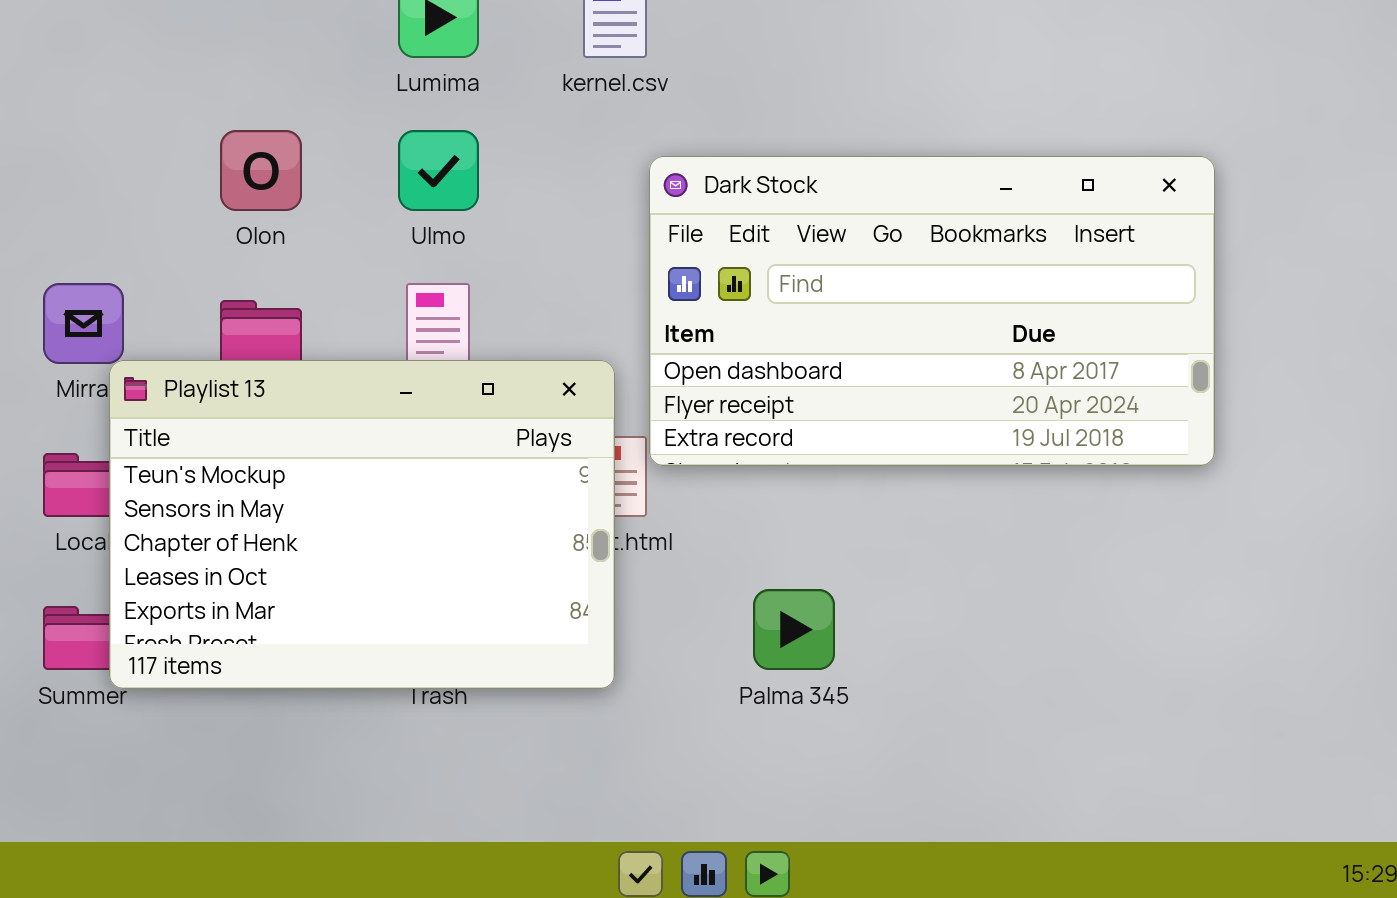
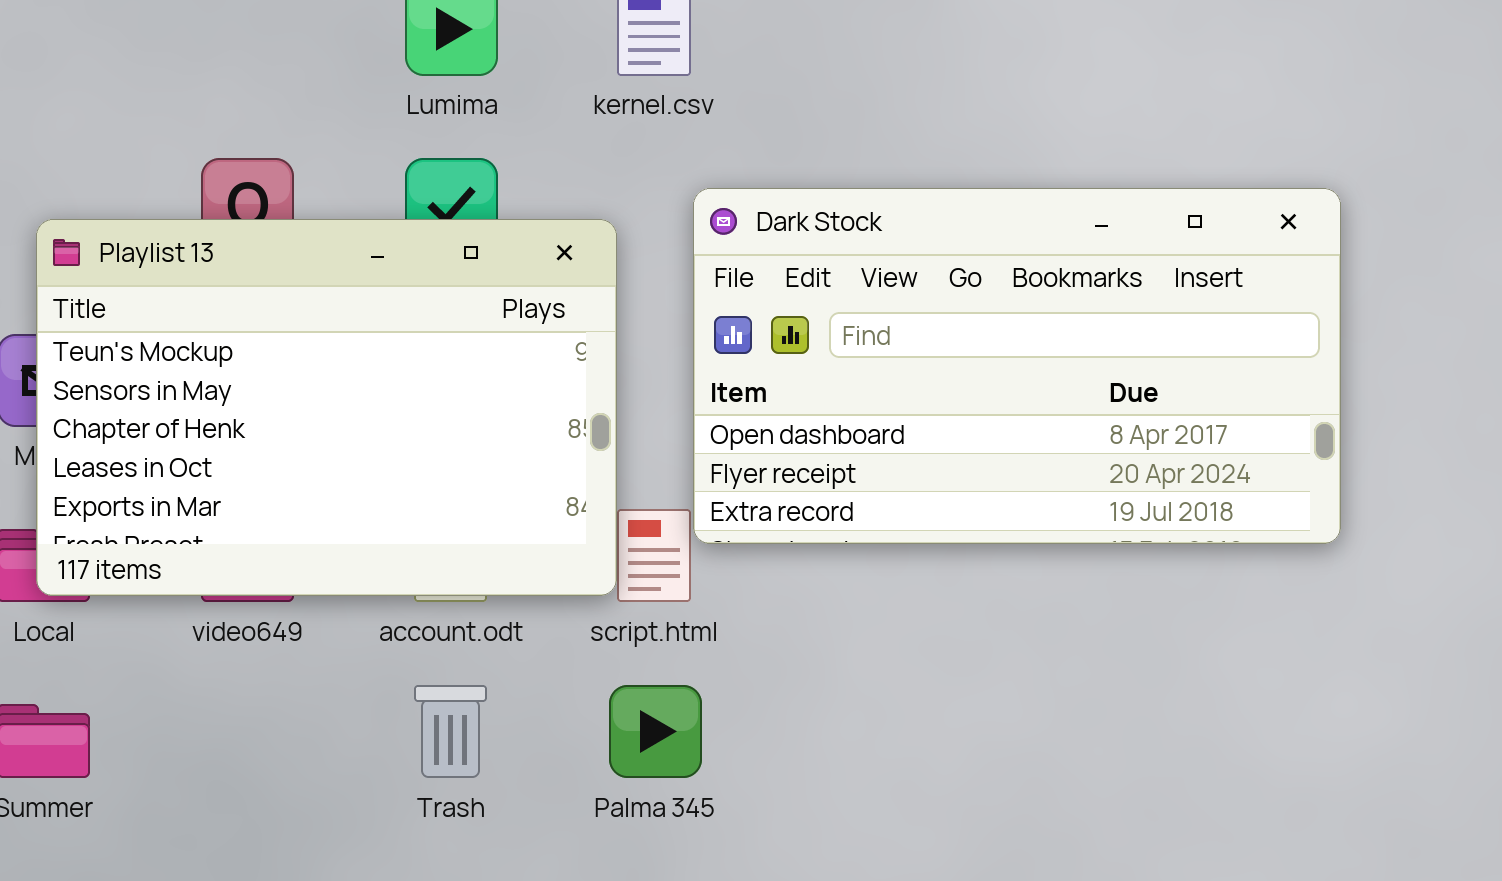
Playlist 13: [109,360,615,689] -> [36,219,617,596], moved
Palma 345: [753,589,835,670] -> [609,685,702,778], moved

